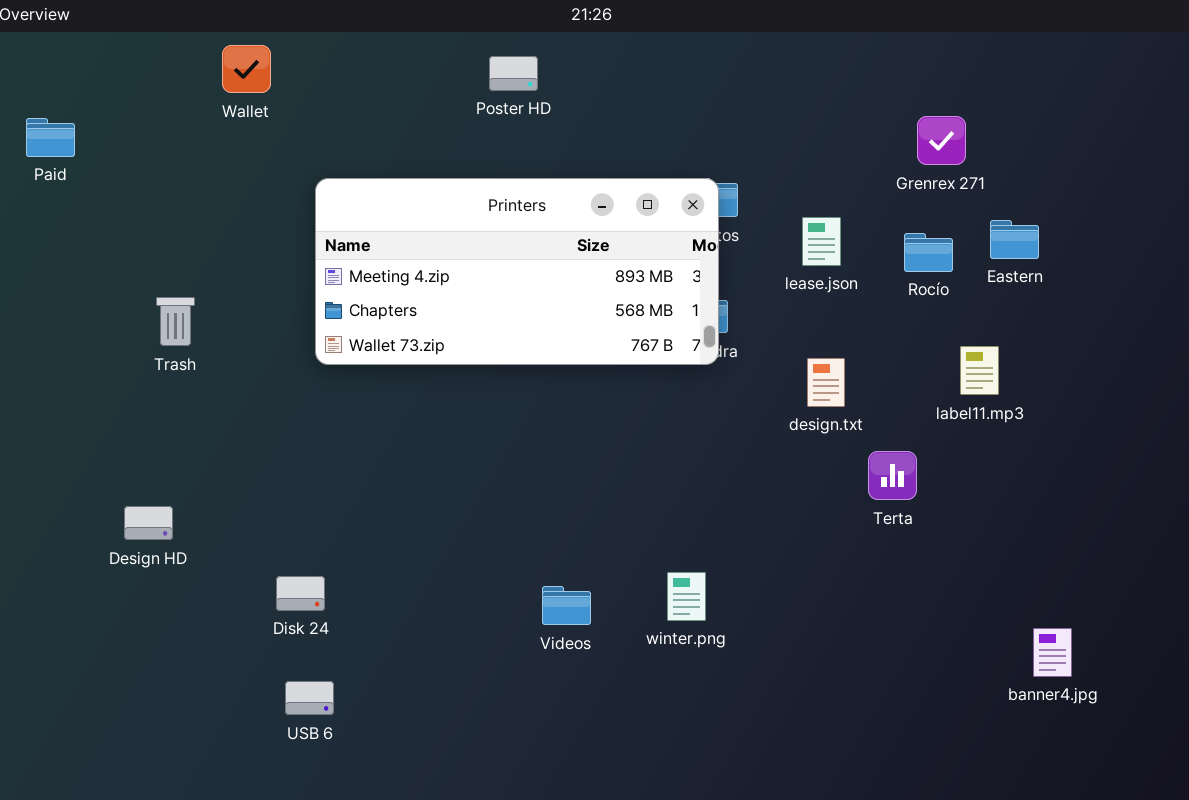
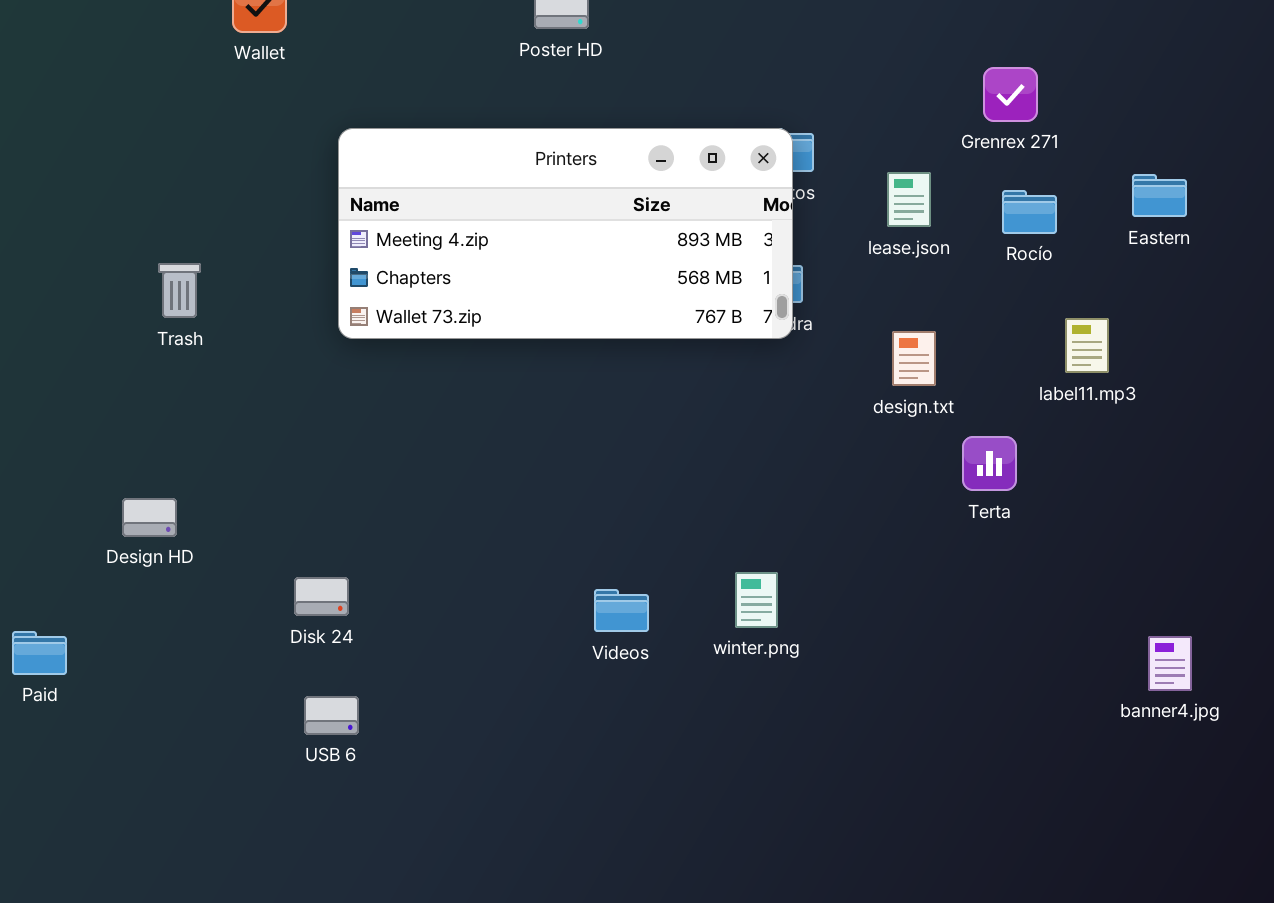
Grenrex 271: [917,116,966,165] -> [983,67,1038,122], moved
Paid: [26,118,75,157] -> [12,631,67,675], moved
Eastern: [990,220,1039,259] -> [1132,174,1187,217], moved

